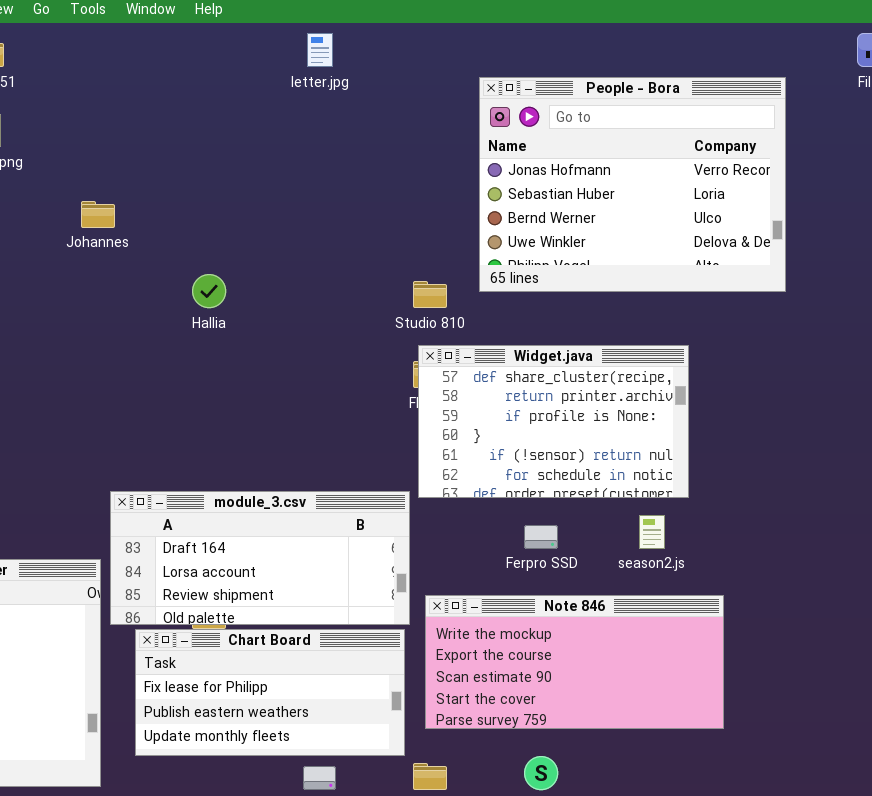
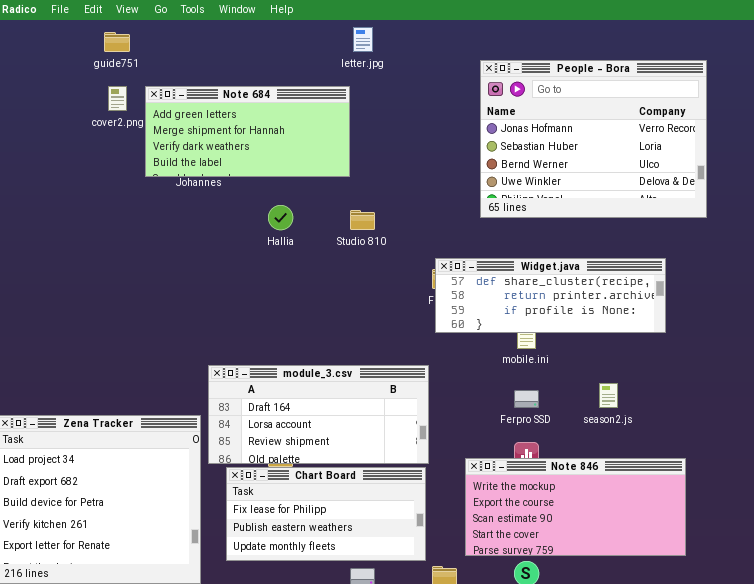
Note 684: none -> [145,86,350,177], opened
Studio 810: [413,281,447,308] -> [350,210,375,230], moved
Widget.java: [418,345,689,498] -> [435,258,666,333], resized
Note 846: [425,595,724,729] -> [465,458,686,556], moved

